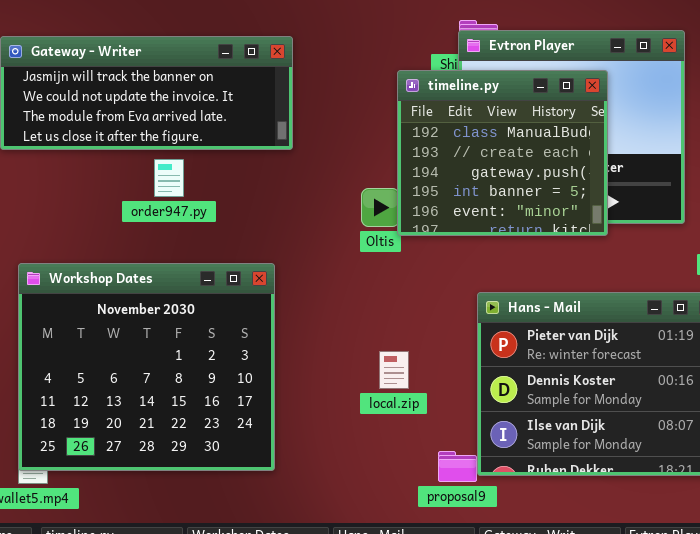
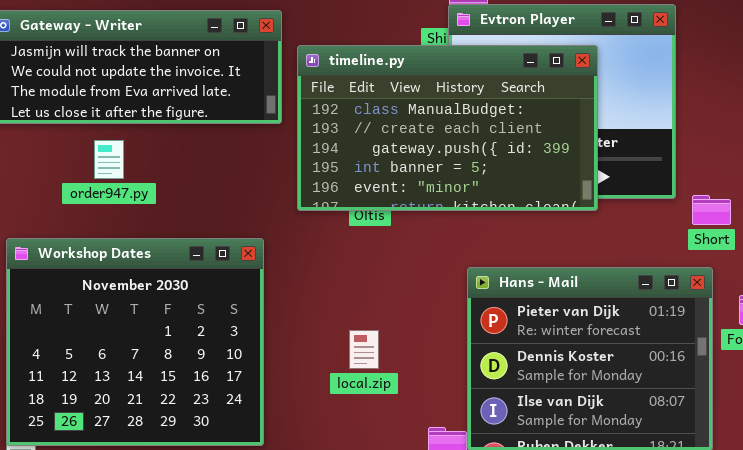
timeline.py: [397,70,608,236] -> [297,45,598,211], resized
order947.py: [154,159,184,197] -> [94,140,124,179], moved
local.zip: [379,351,409,389] -> [349,330,379,369], moved

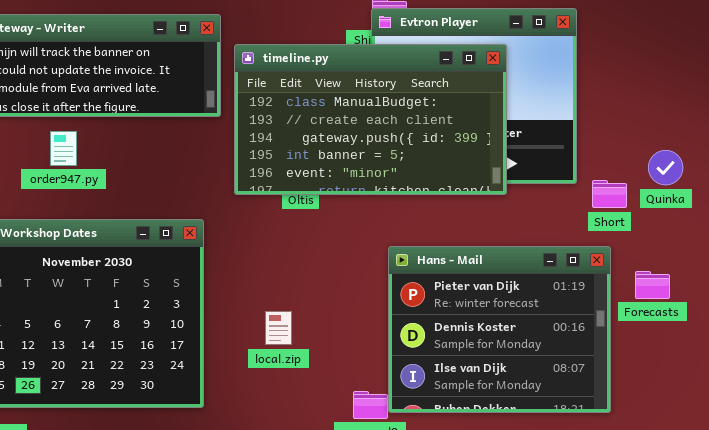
local.zip: [349,330,379,369] -> [265,311,292,345], moved

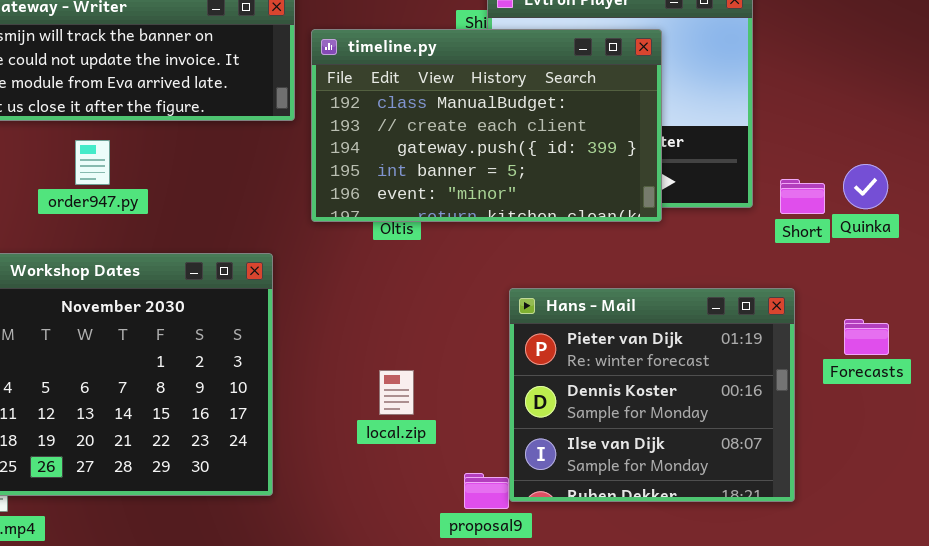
Short: [592,180,627,208] -> [780,179,825,214], moved
Forecasts: [635,271,670,299] -> [844,319,889,355], moved
local.zip: [265,311,292,345] -> [379,370,414,415], moved

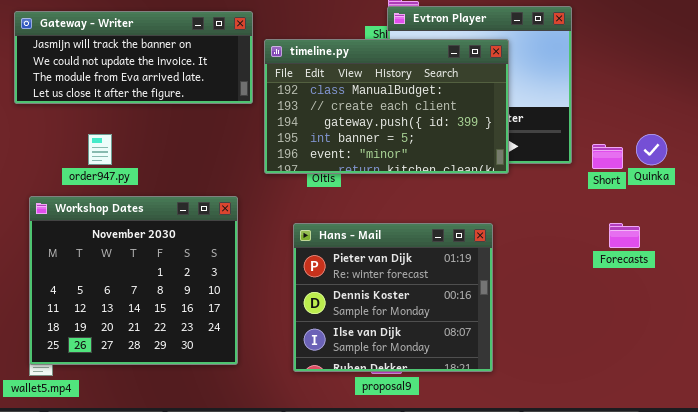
order947.py: [75,140,110,185] -> [88,134,112,165], moved
Hans - Mail: [509,288,795,502] -> [293,223,493,372], moved
Forecasts: [844,319,889,355] -> [609,223,640,248], moved

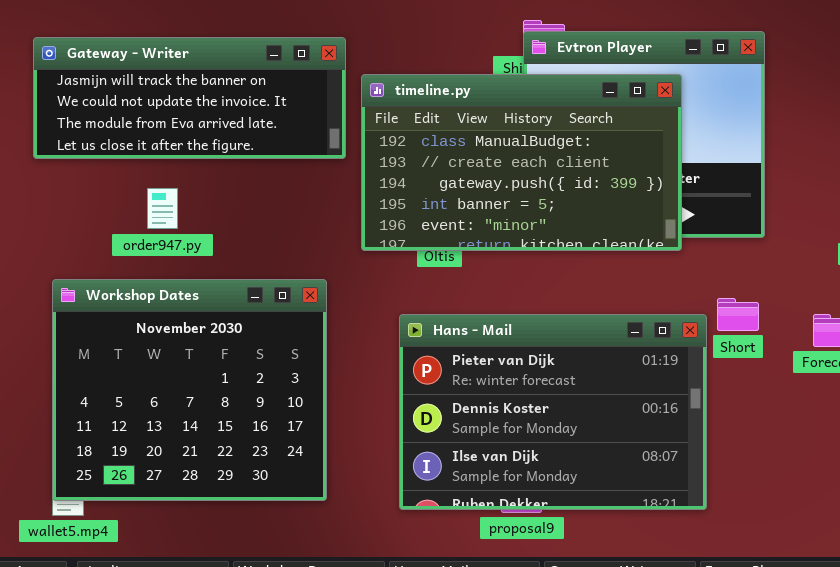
order947.py: [88,134,112,165] -> [147,188,178,229], moved
Short: [592,144,623,169] -> [717,298,759,331], moved
Hans - Mail: [293,223,493,372] -> [399,314,707,510], resized

